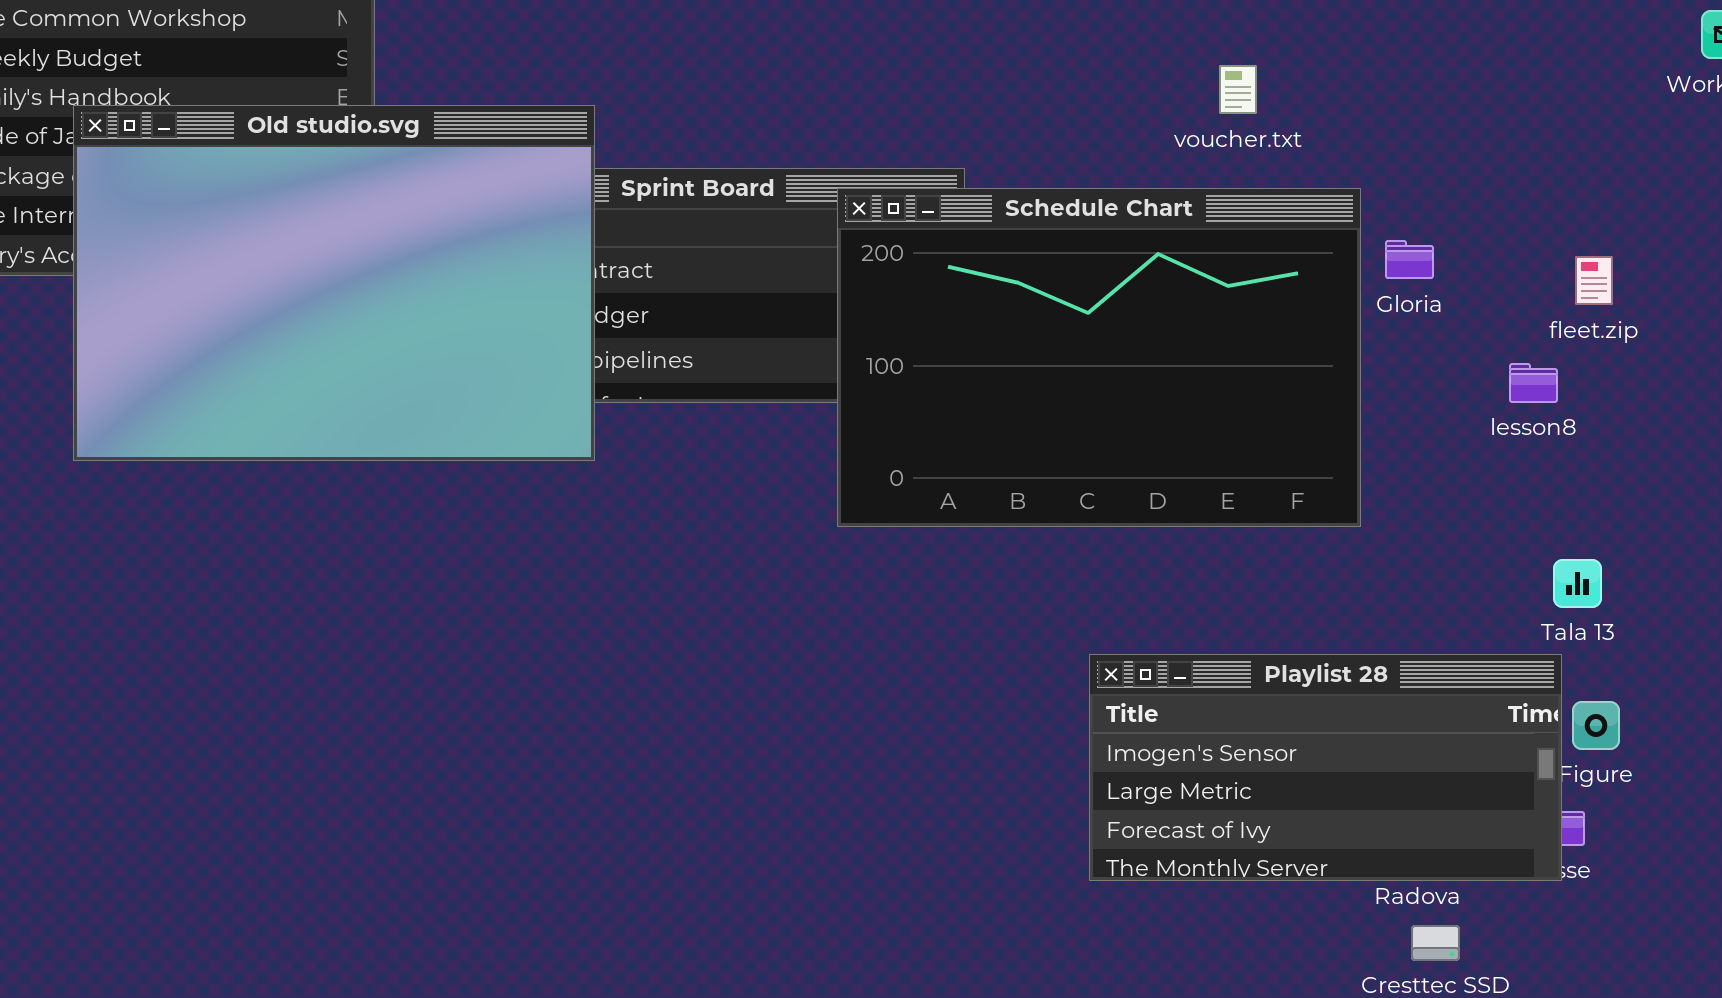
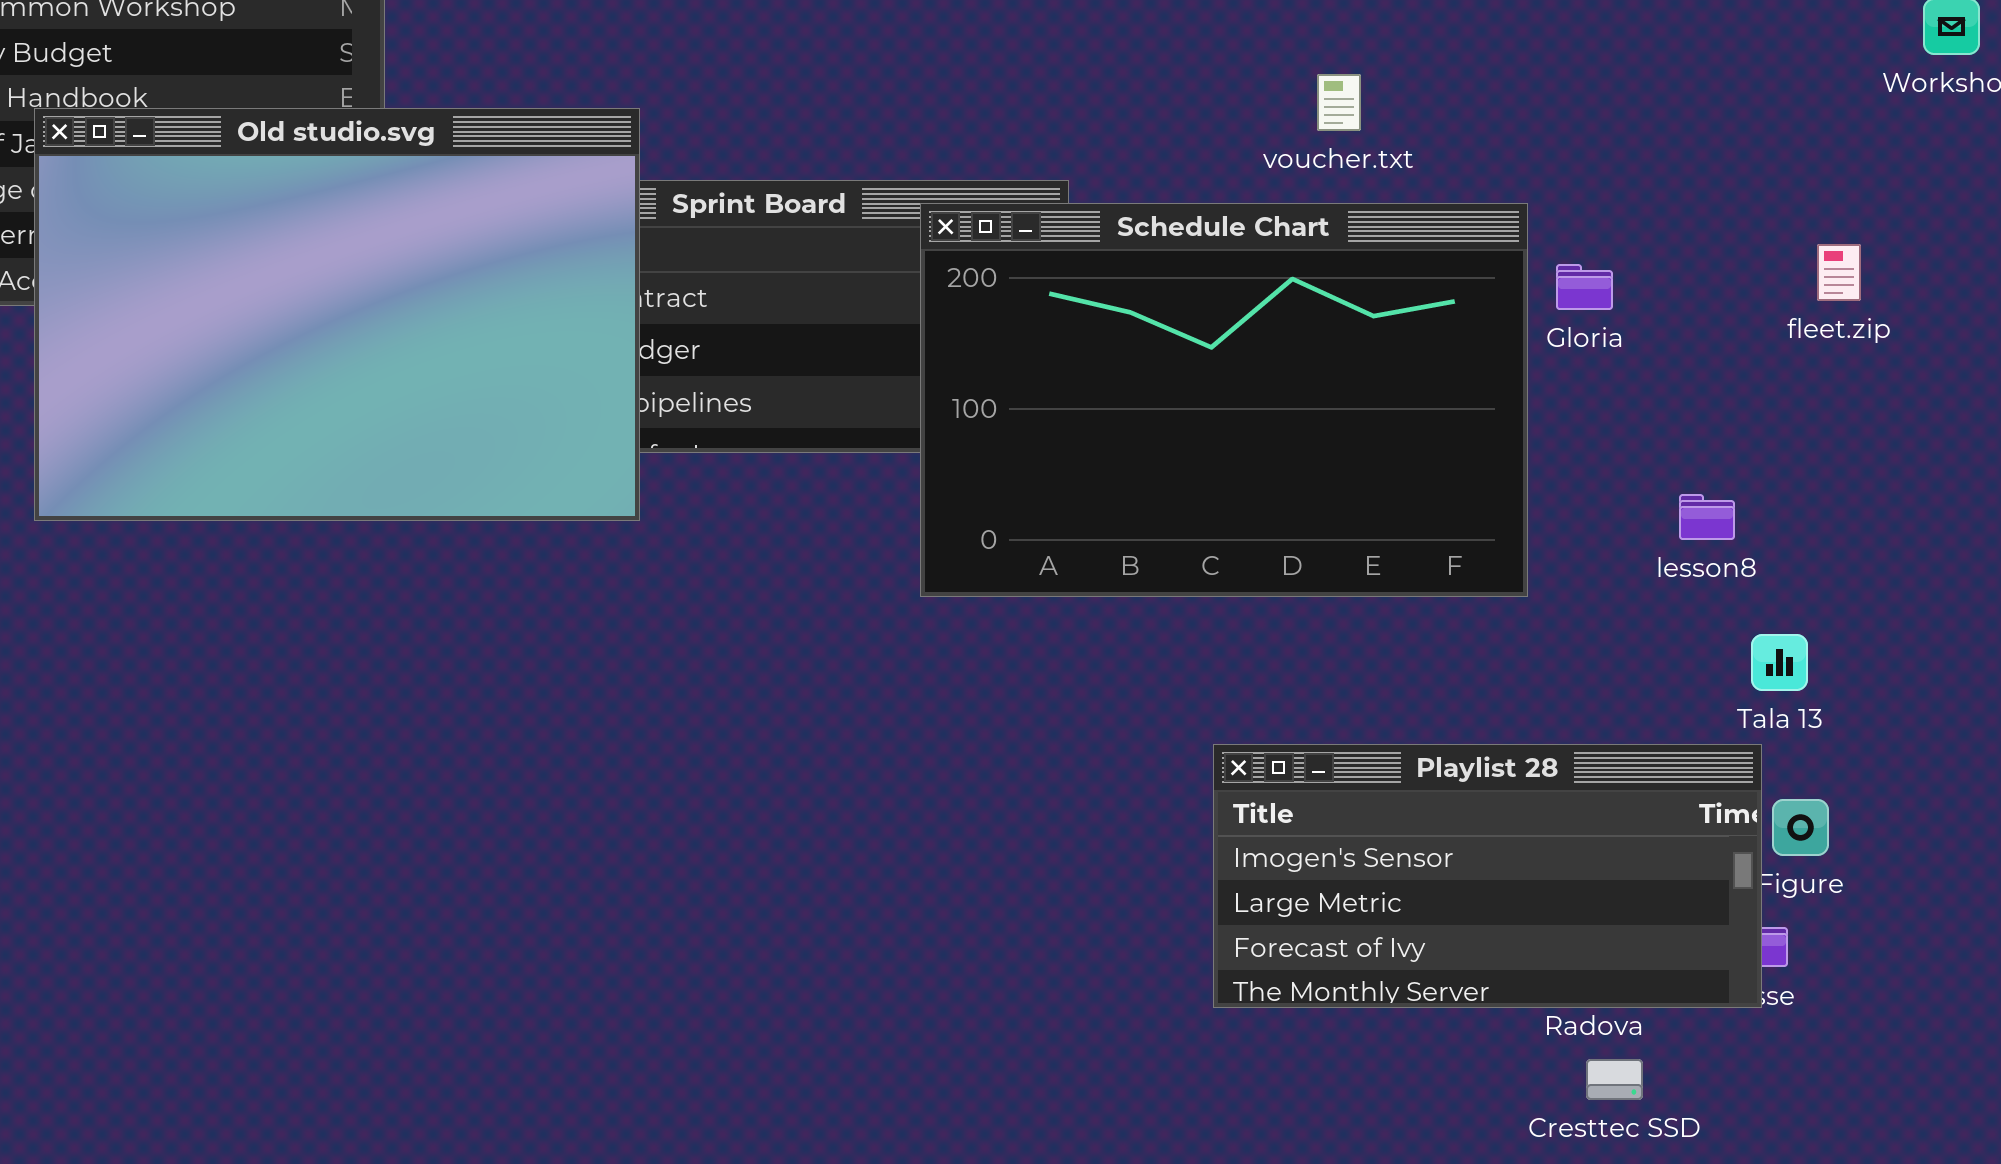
voucher.txt: [1219,65,1257,114] -> [1317,74,1361,131], moved
fleet.zip: [1575,256,1613,305] -> [1817,244,1861,301], moved
lesson8: [1509,363,1558,403] -> [1679,494,1735,540], moved

